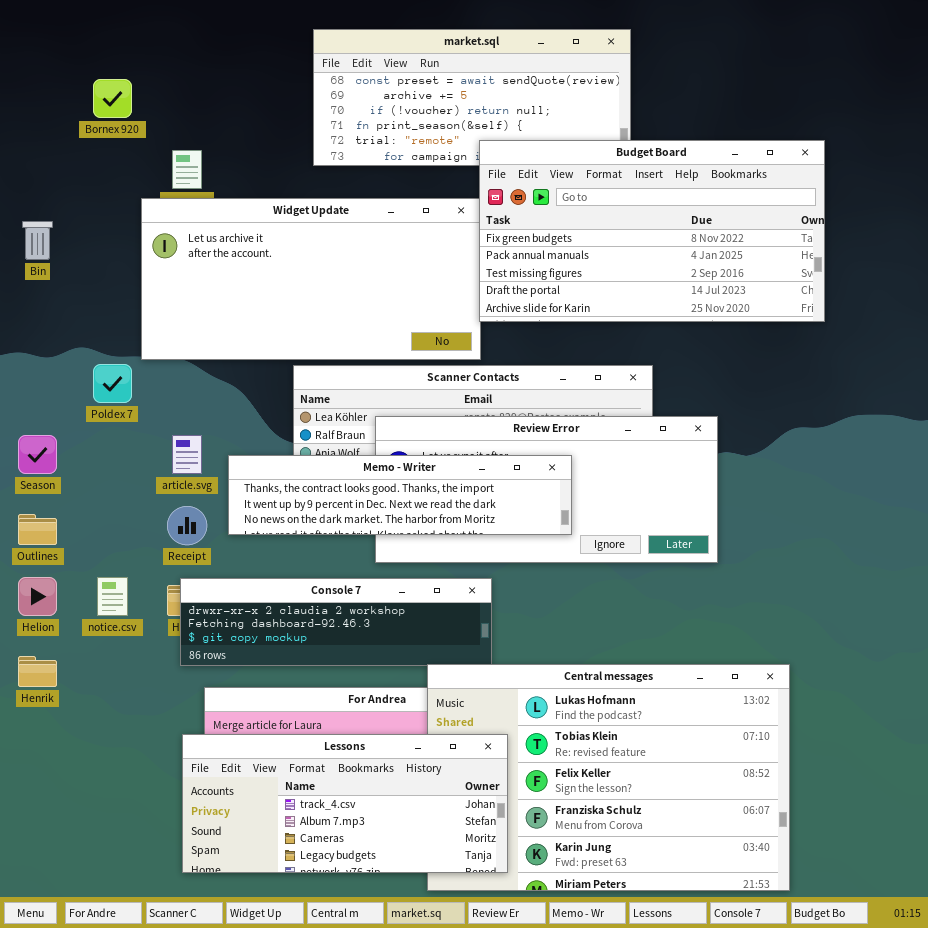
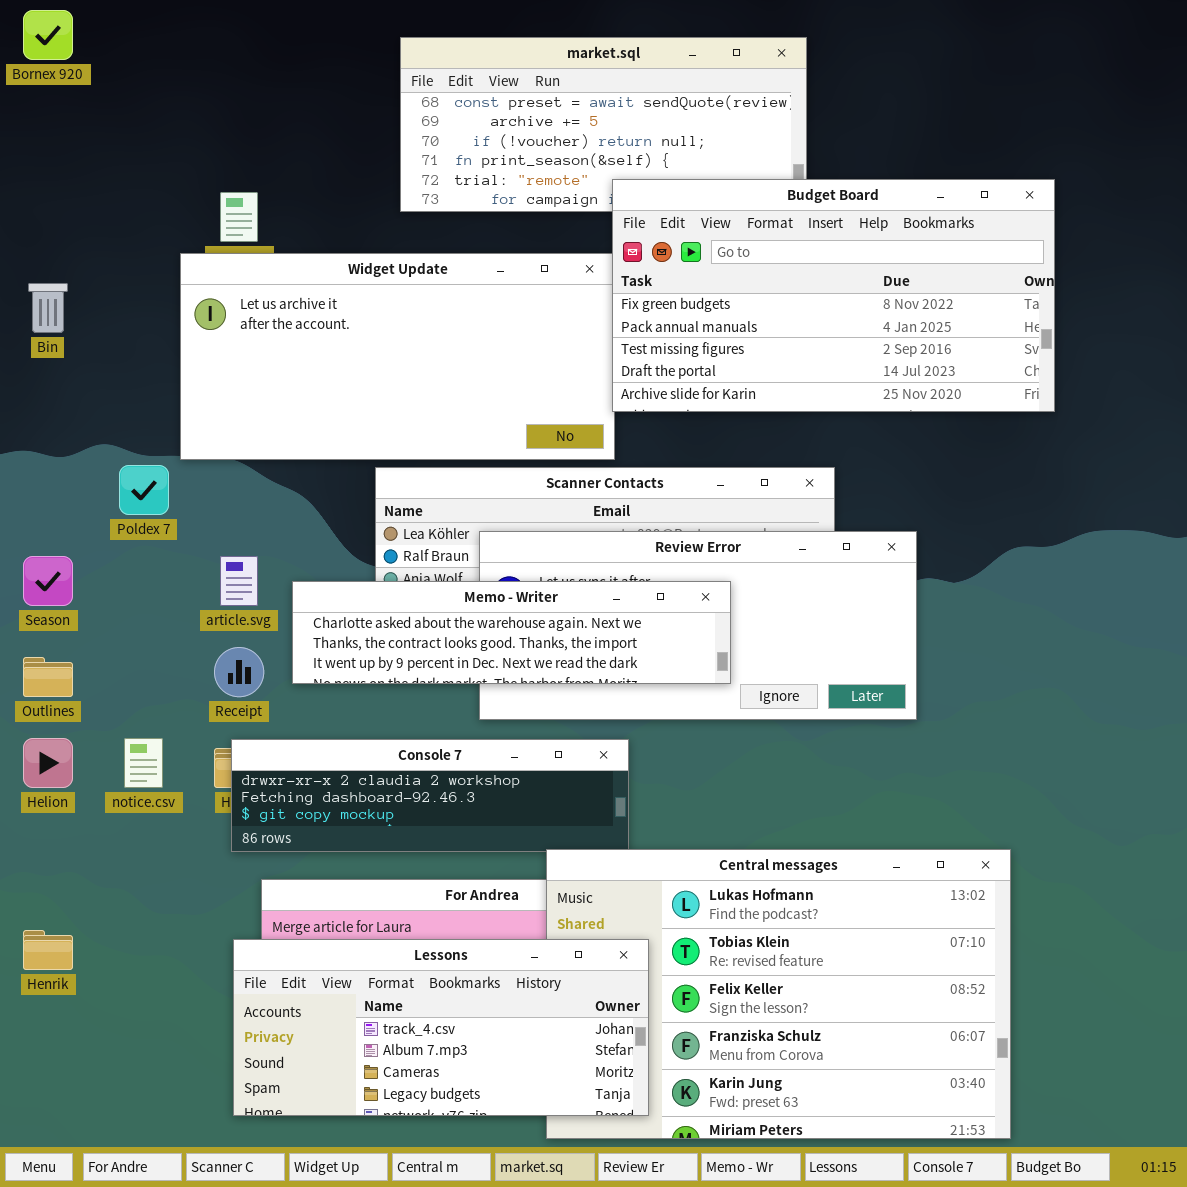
Bornex 920: [93,79,132,118] -> [23,10,73,60], moved
Memo - Writer: [228,455,572,535] -> [292,581,731,684], scrolled up 1 row
Henrik: [18,656,57,687] -> [23,930,73,970], moved

